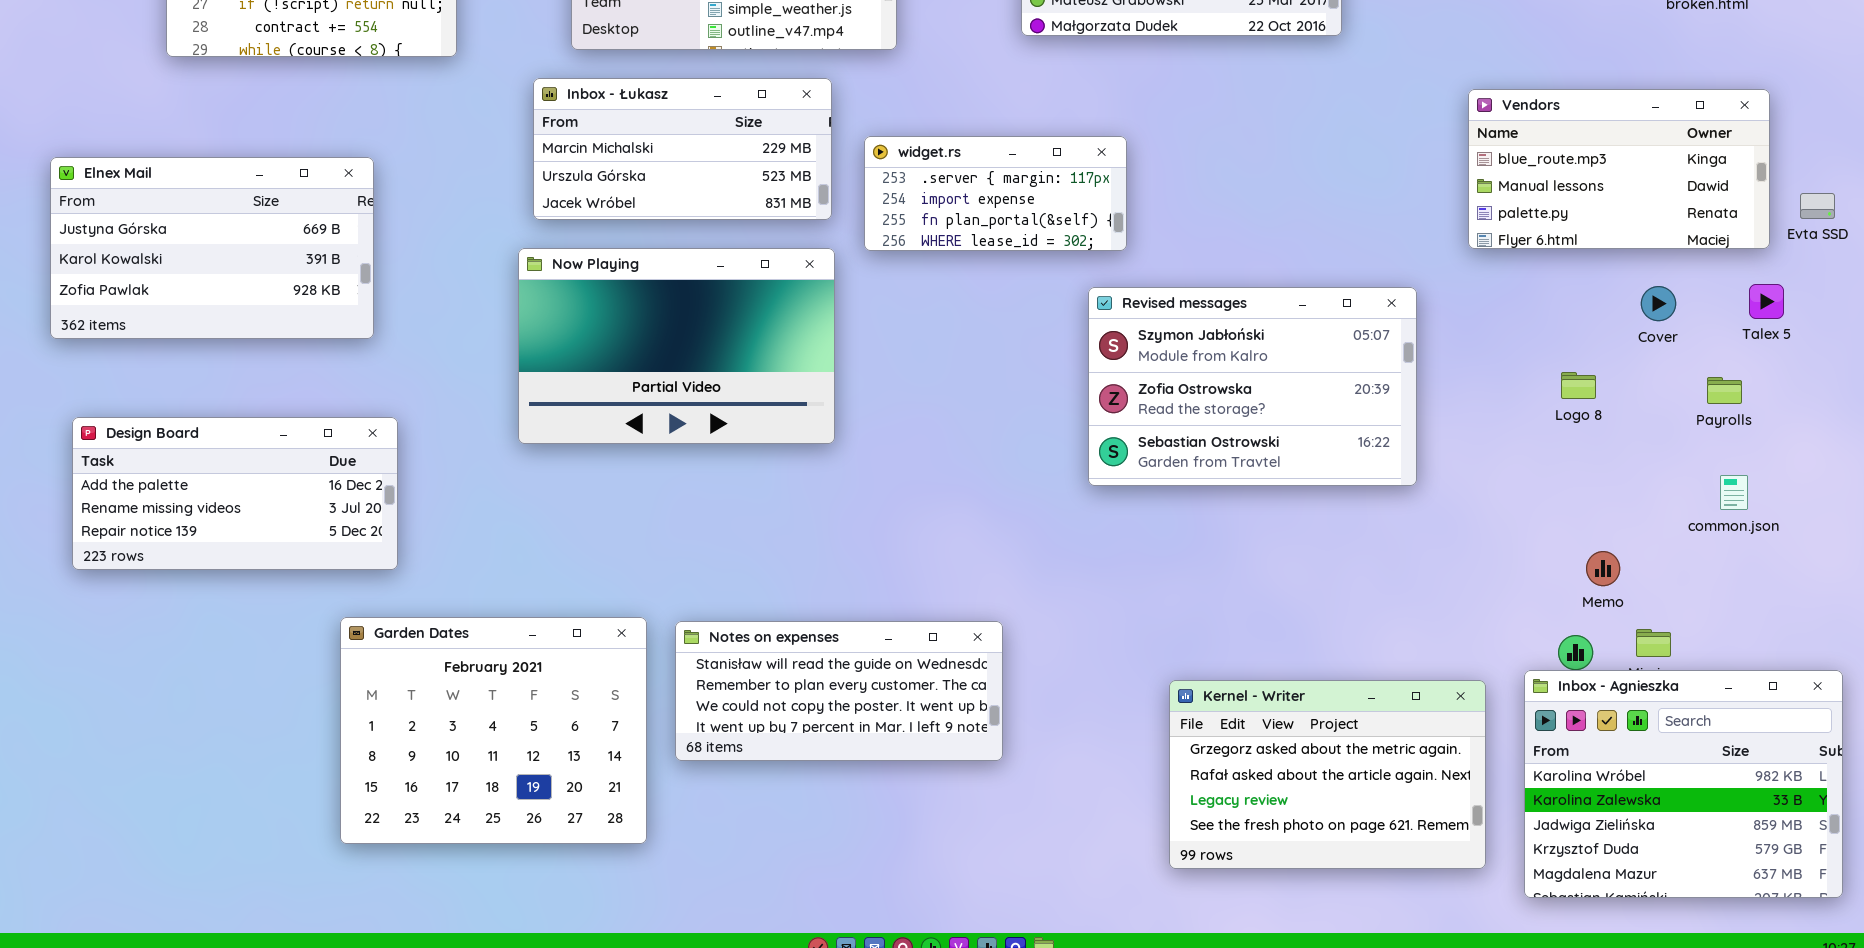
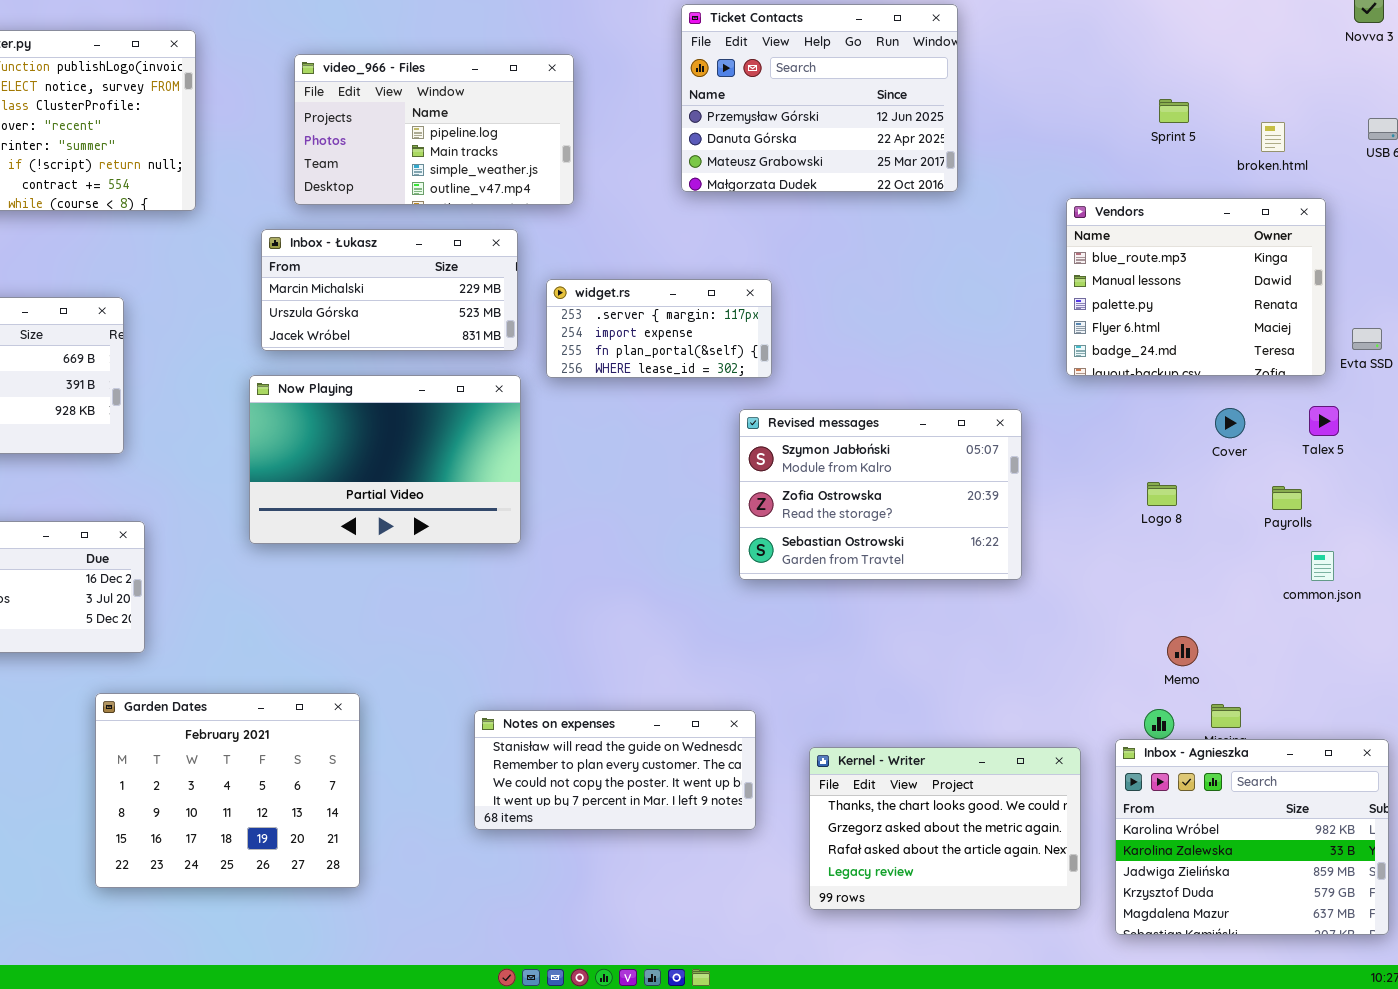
Vendors: [1468,89,1770,249] -> [1066,198,1326,376], resized
common.json: [1720,475,1748,510] -> [1311,551,1334,581], moved
Notes on expenses: [675,621,1003,761] -> [474,710,756,830], moved
Kernel - Writer: [1169,680,1486,869] -> [809,747,1081,910], scrolled up 1 row

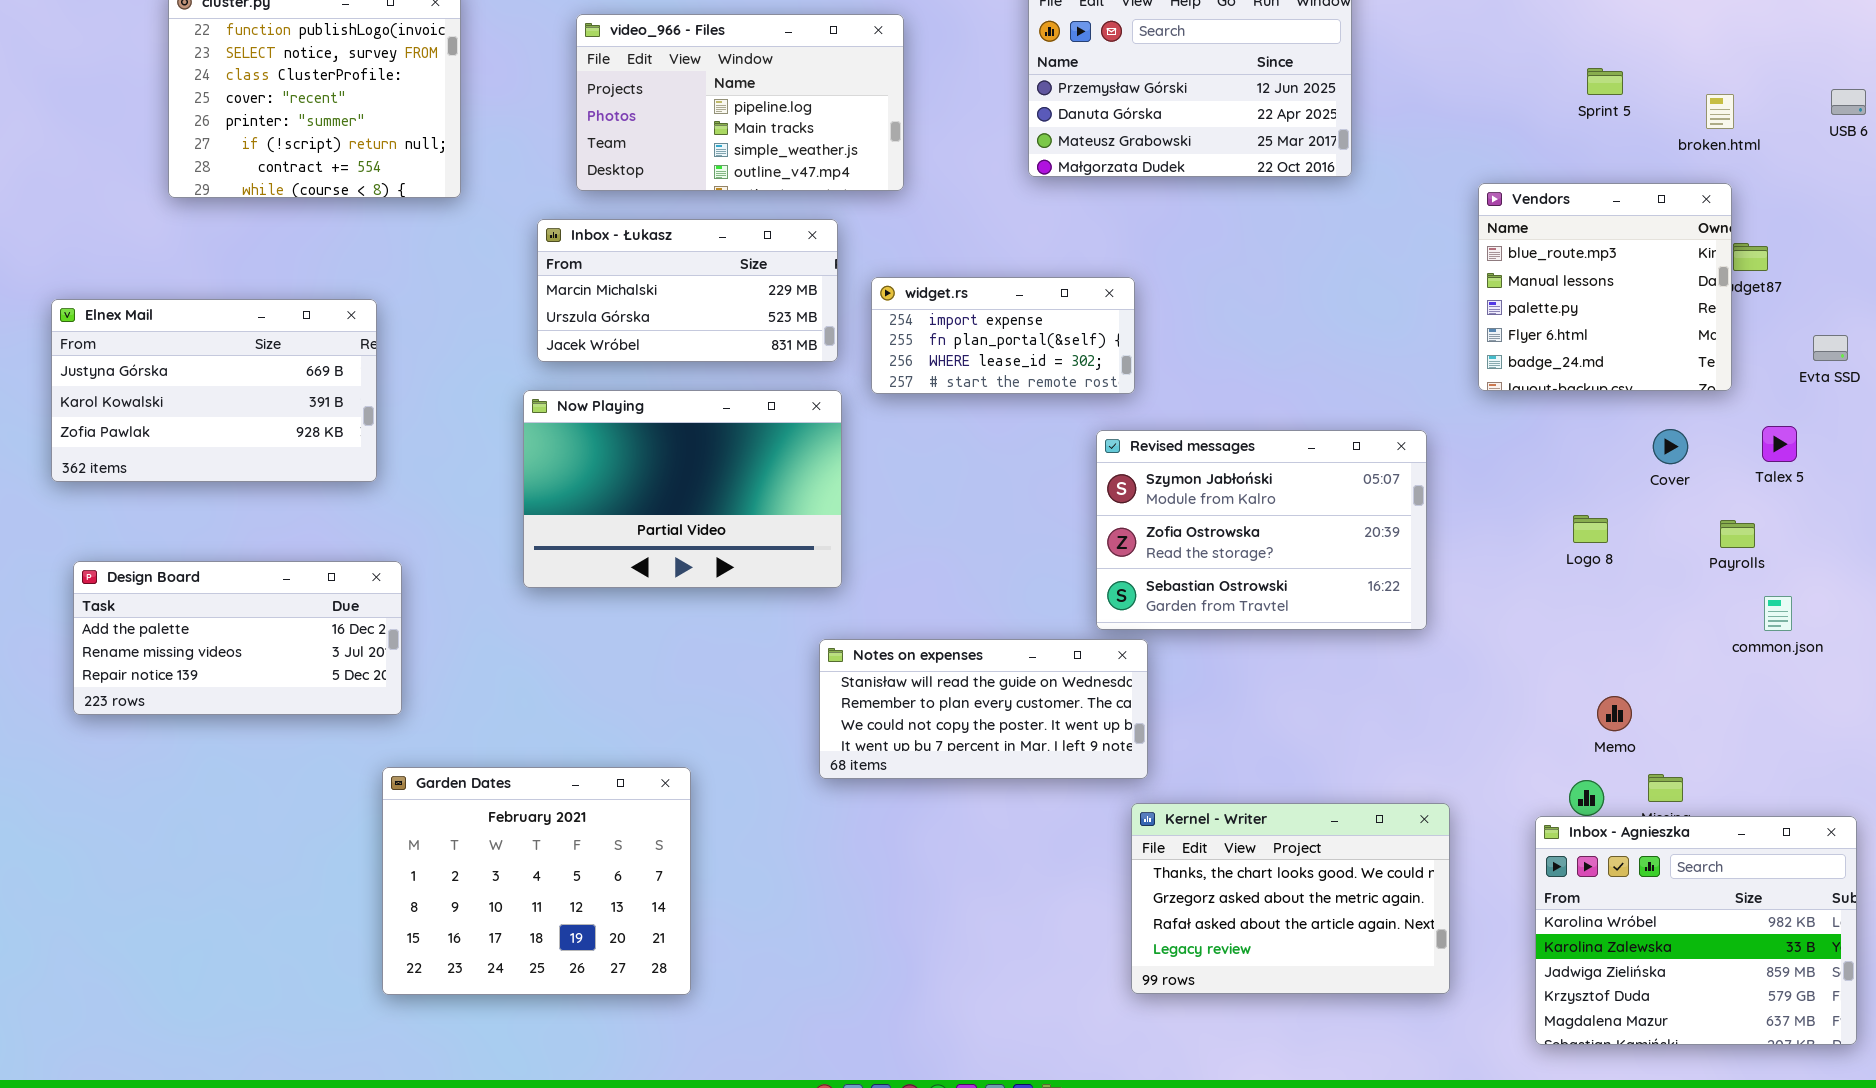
Vendors: [1066,198,1326,376] -> [1478,183,1732,391], resized
widget.rs: [546,279,772,378] -> [871,277,1135,394], scrolled down 1 row
Garden Dates: [95,693,360,888] -> [382,767,691,995], moved
Notes on expenses: [474,710,756,830] -> [819,639,1148,779], moved
Kernel - Writer: [809,747,1081,910] -> [1131,803,1450,994], moved

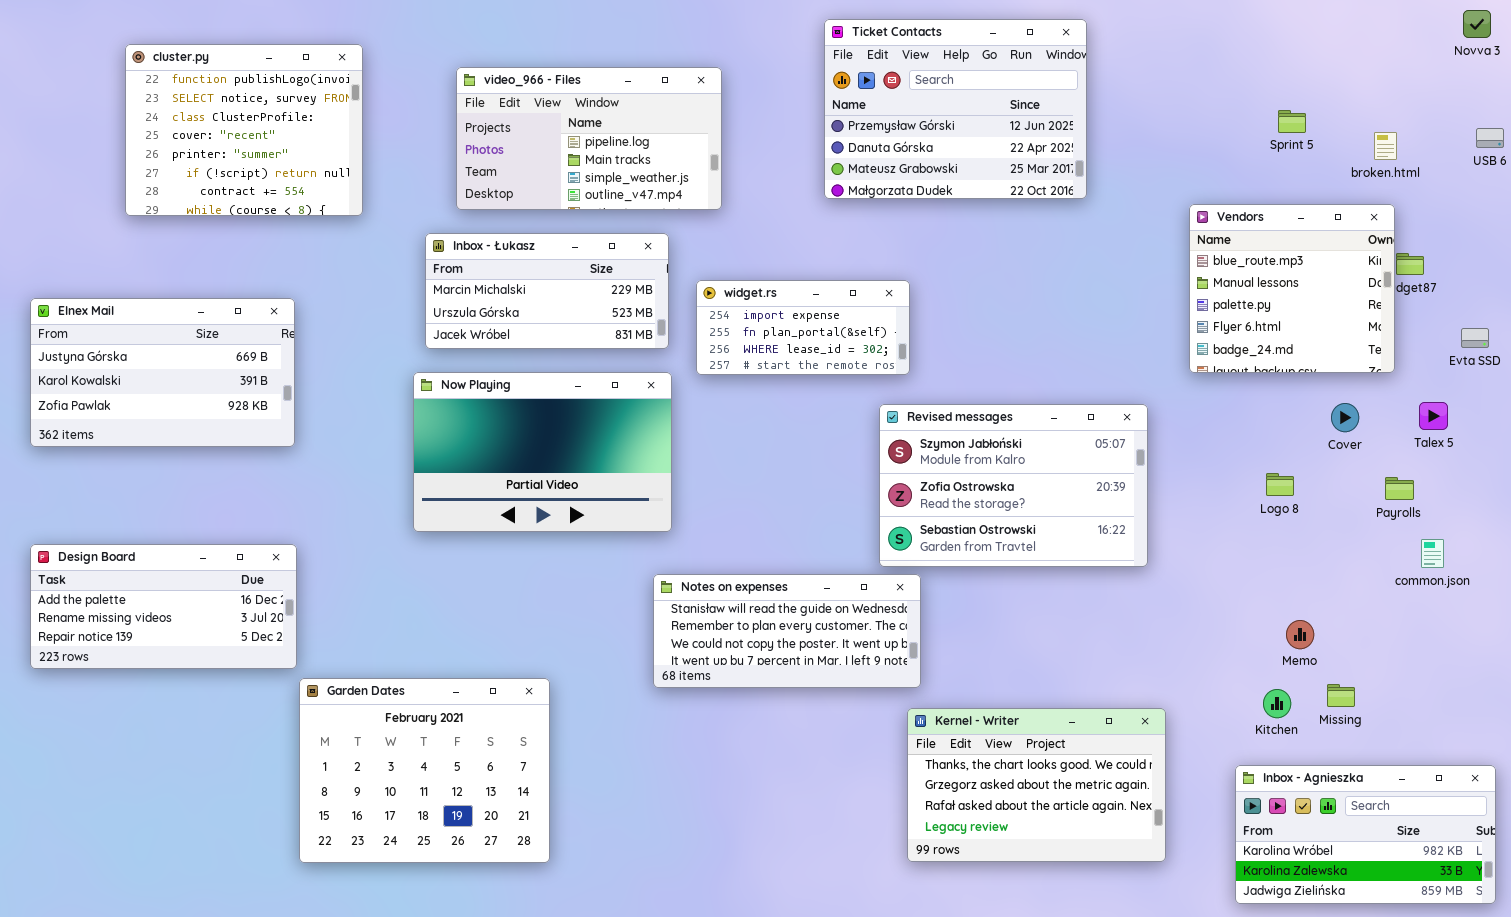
Design Board: [73,561,402,715] -> [30,544,297,669], moved
Inbox - Agnieszka: [1535,816,1857,1045] -> [1235,765,1496,904], resized

